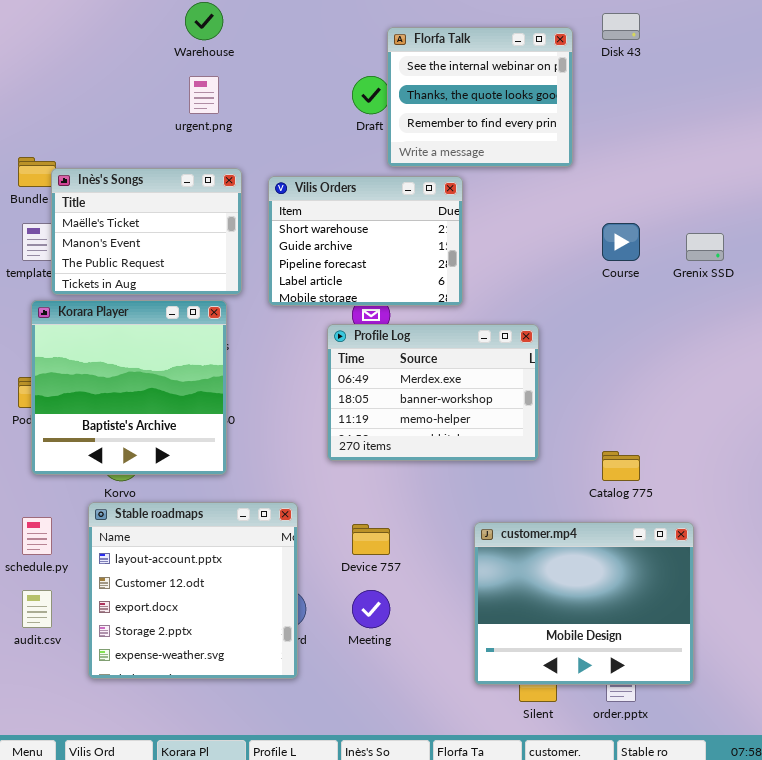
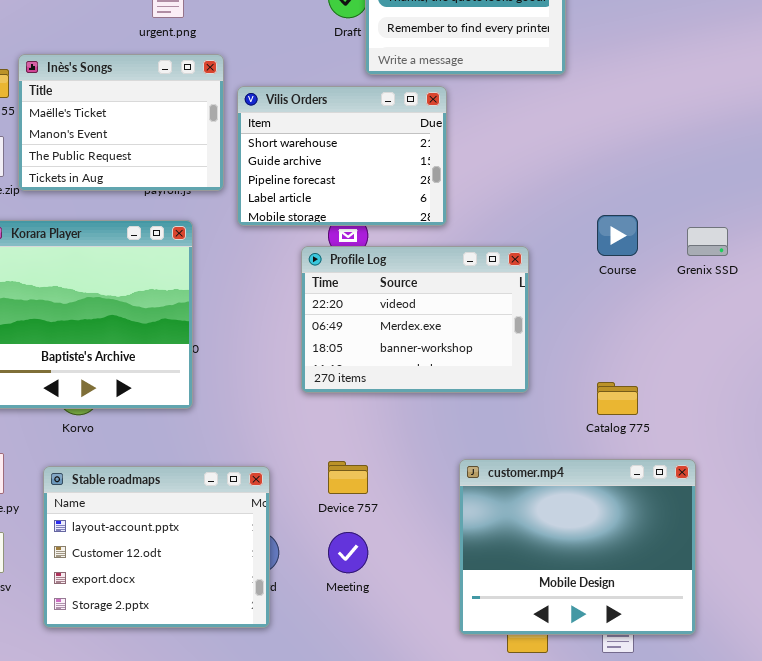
Inès's Songs: [51,168,242,295] -> [18,54,224,191], moved
Course: [602,223,640,261] -> [597,215,638,256], moved
Grenix SSD: [686,233,724,261] -> [687,227,728,256], moved
Profile Log: [327,324,539,461] -> [301,246,529,393], scrolled up 1 row
Stable roadmaps: [88,502,298,679] -> [43,466,270,628], resized

